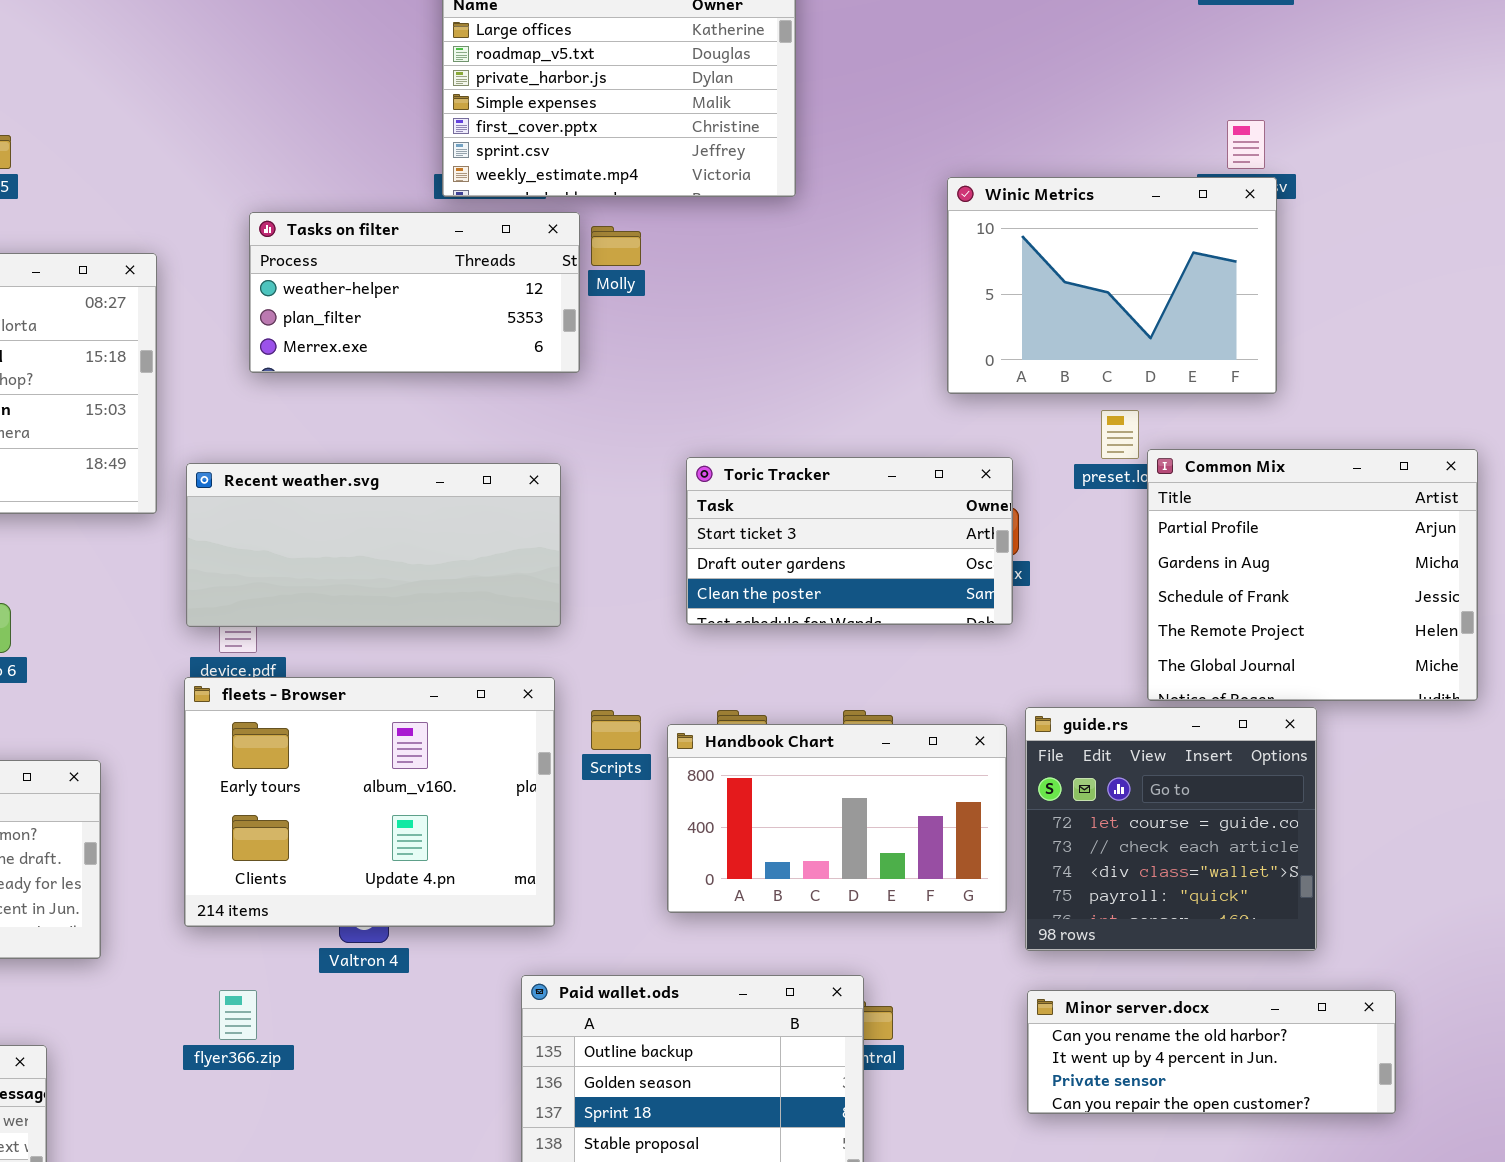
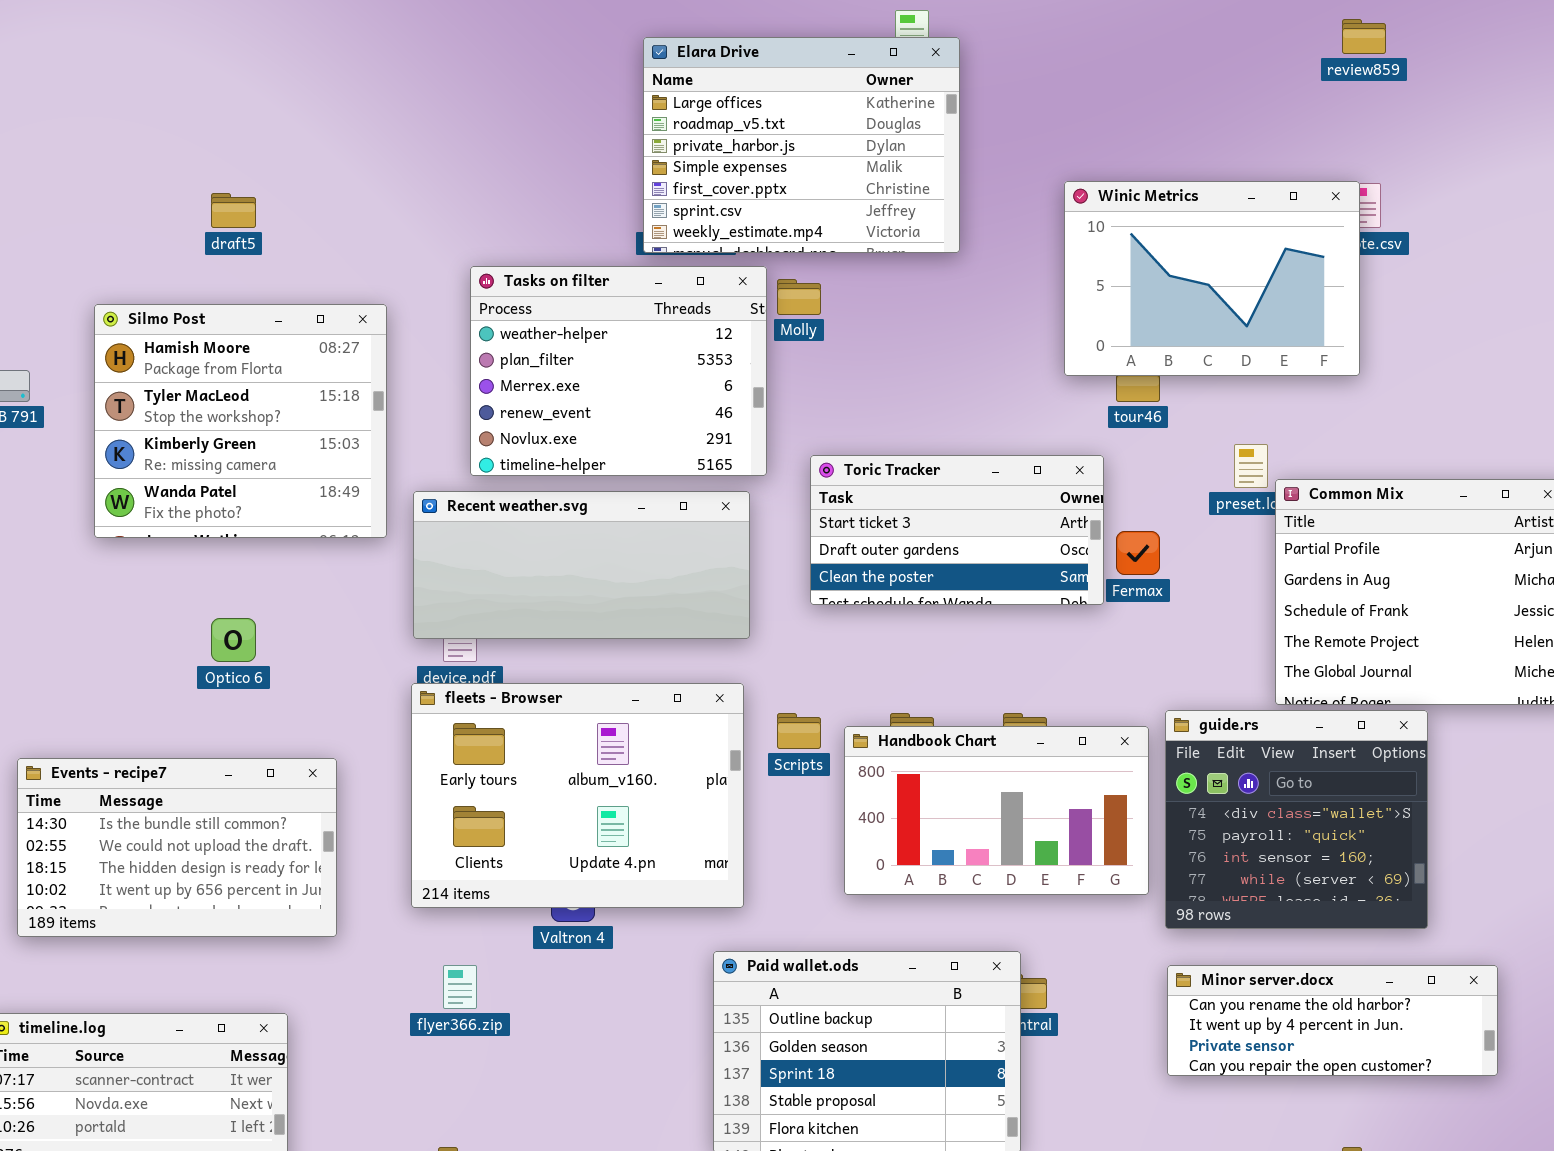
Winic Metrics: [947,177,1277,394] -> [1064,181,1360,376], moved
Tasks on filter: [249,212,580,373] -> [470,266,767,476], resized
Toric Tracker: [686,457,1013,625] -> [810,455,1104,605], moved
guide.rs: [1025,707,1317,951] -> [1165,710,1428,929], scrolled down 2 rows

